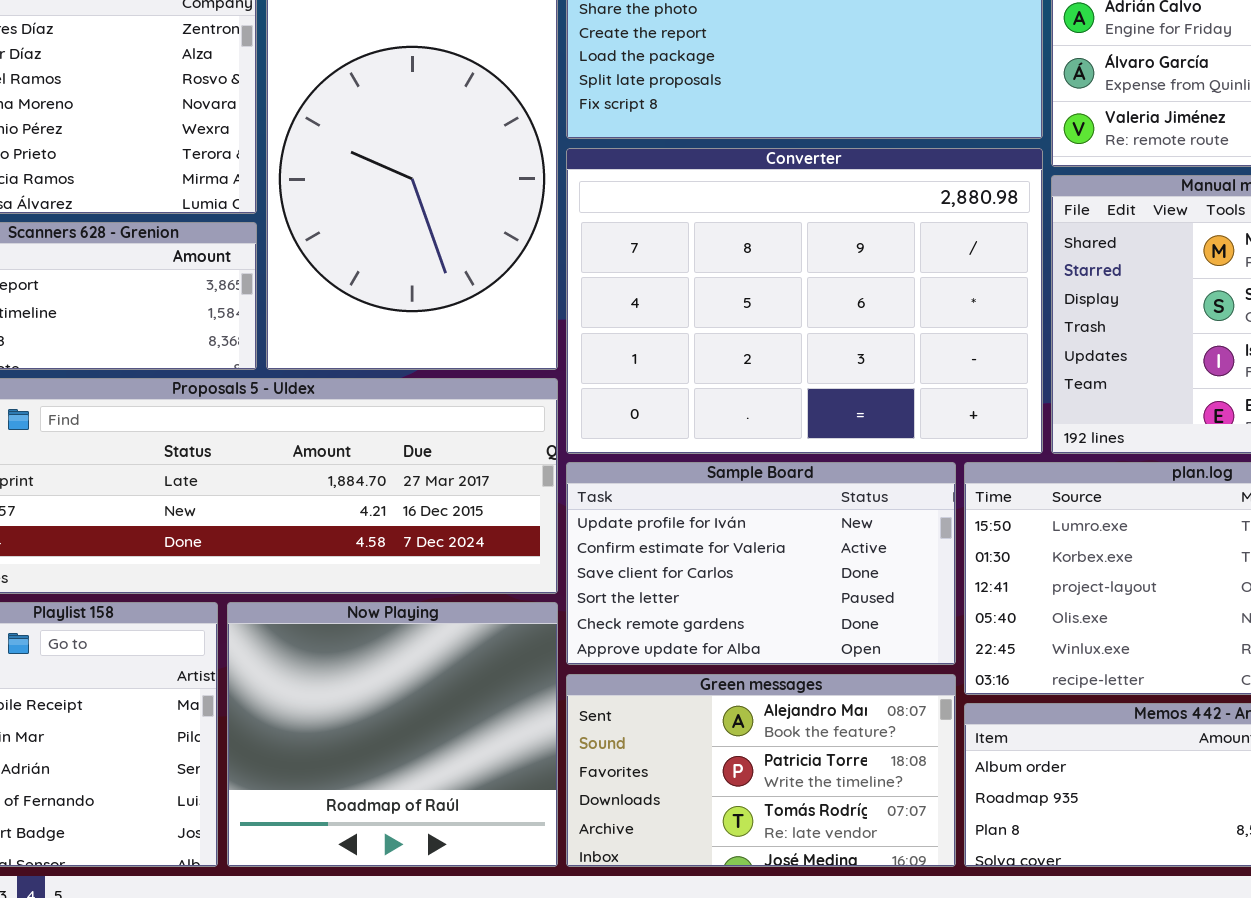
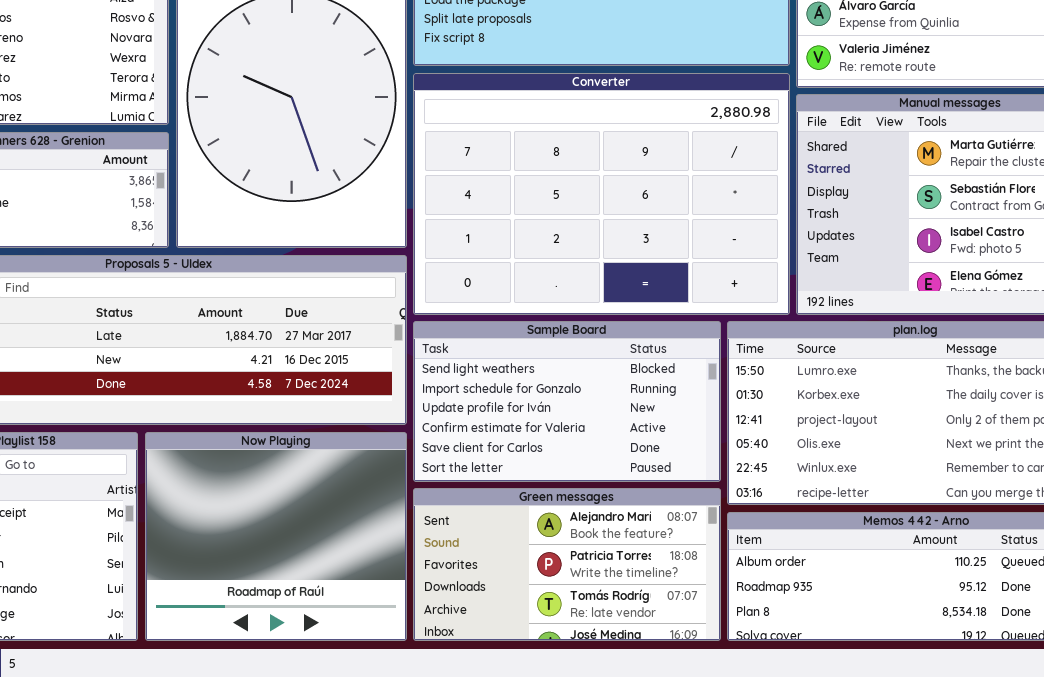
Sample Board: [566,462,956,665] -> [413,321,721,482], scrolled up 2 rows

